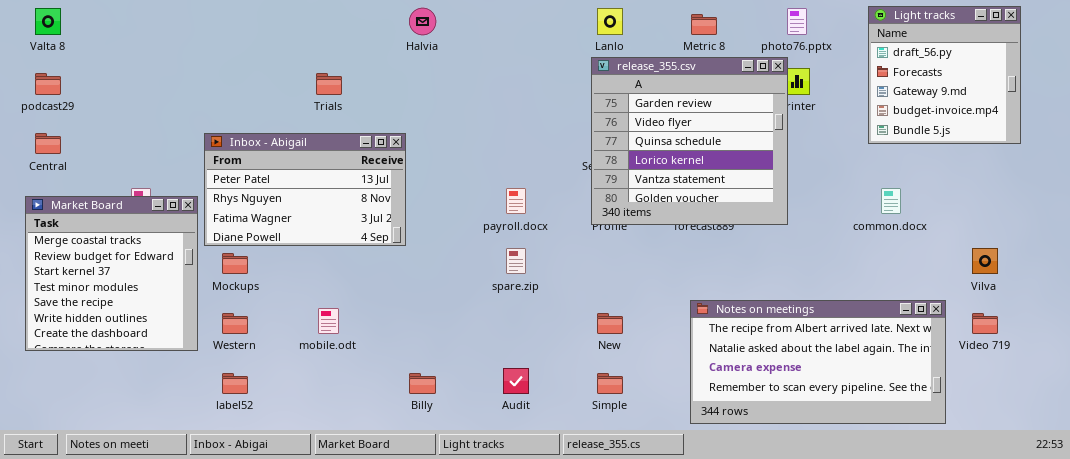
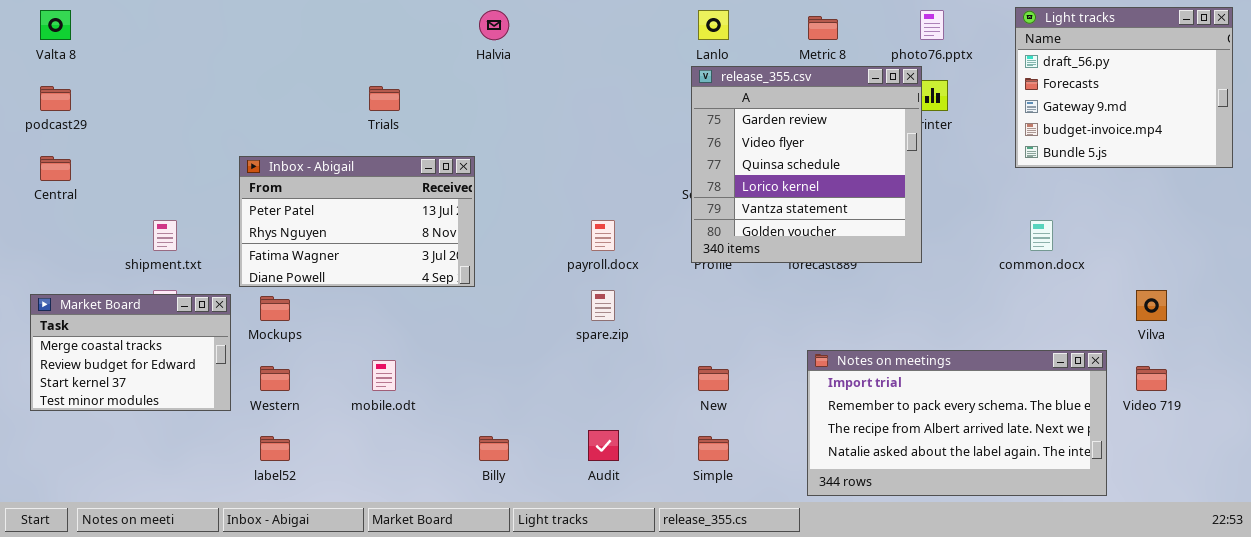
Light tracks: [868,6,1021,144] -> [1015,7,1233,168], resized
Market Board: [25,196,198,351] -> [30,294,231,411], resized
Notes on meetings: [690,300,946,424] -> [807,350,1107,496], scrolled up 2 rows

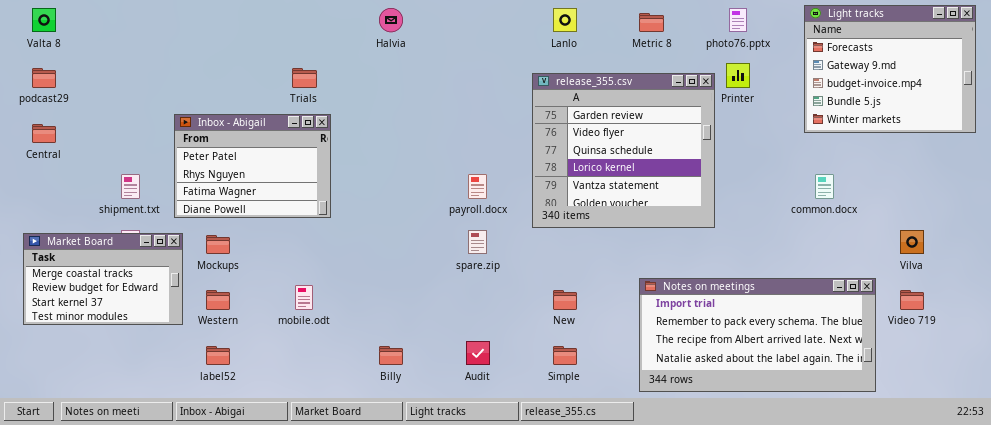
Light tracks: [1015,7,1233,168] -> [804,5,976,133], scrolled down 1 row
release_355.csv: [691,66,922,263] -> [532,73,715,228], moved
Inbox - Abigail: [239,156,475,287] -> [174,114,331,218], moved, resized

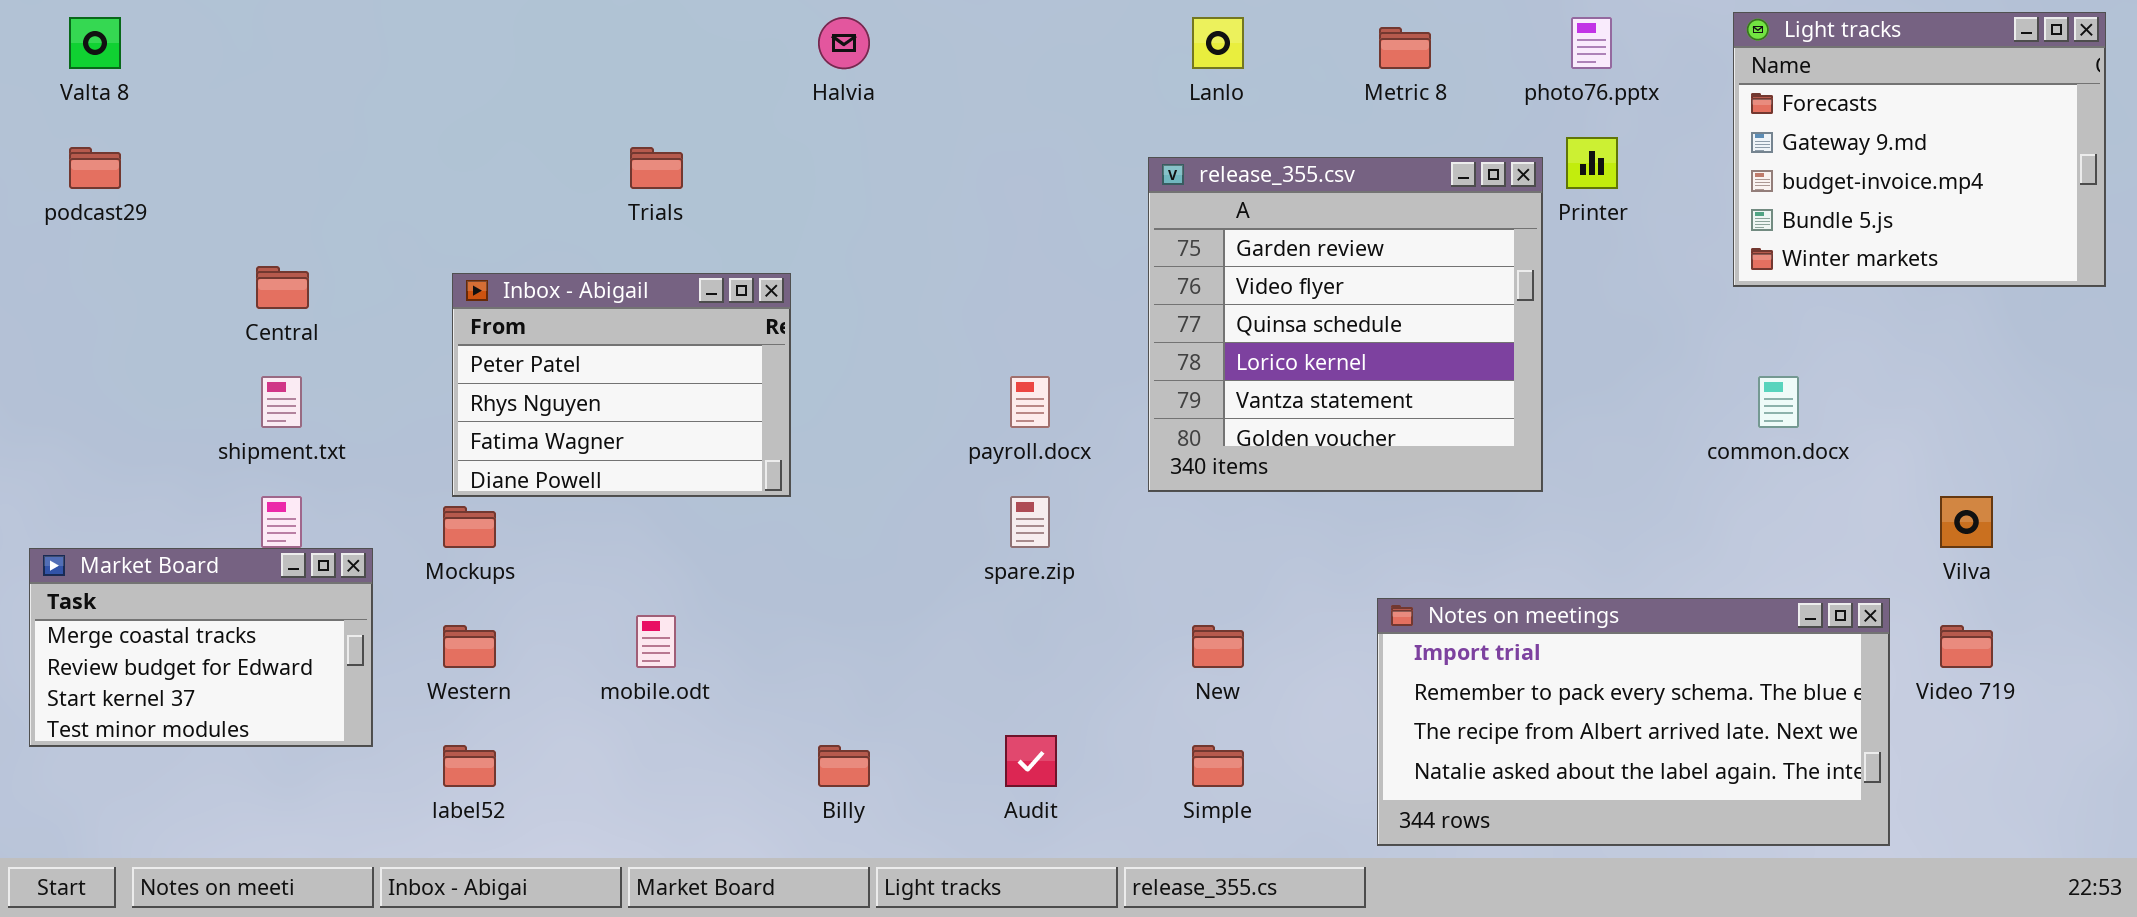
Inbox - Abigail: [174,114,331,218] -> [452,273,791,497], moved
Central: [32,124,56,143] -> [256,266,309,309], moved
Market Board: [23,233,183,325] -> [29,548,373,747], moved

